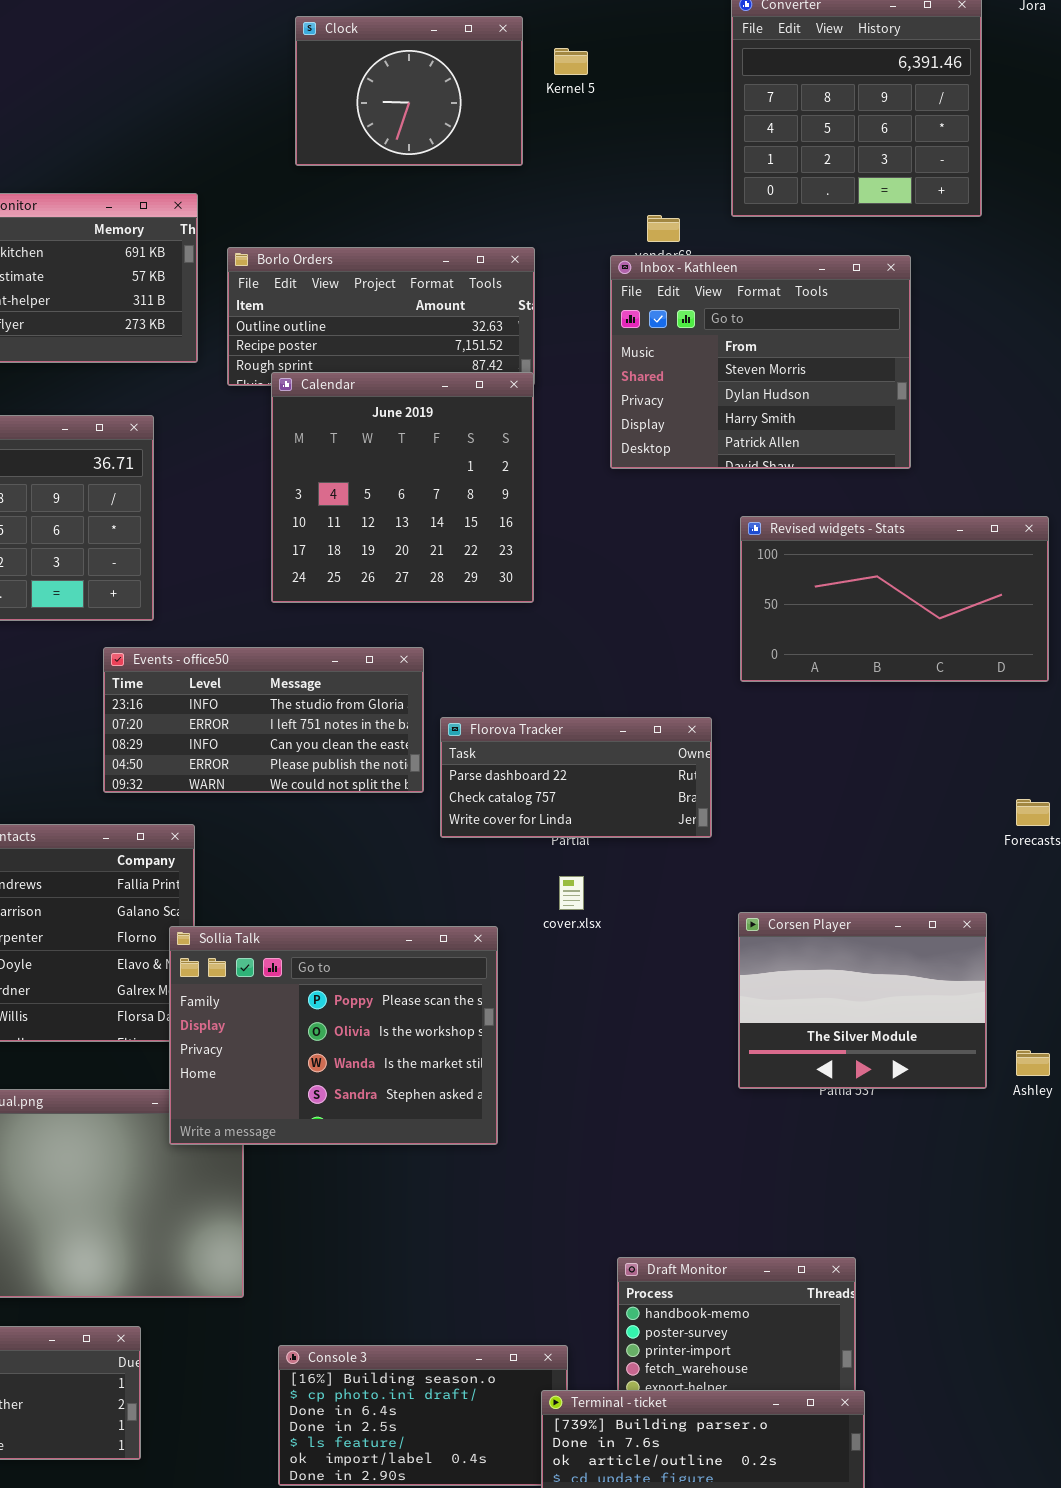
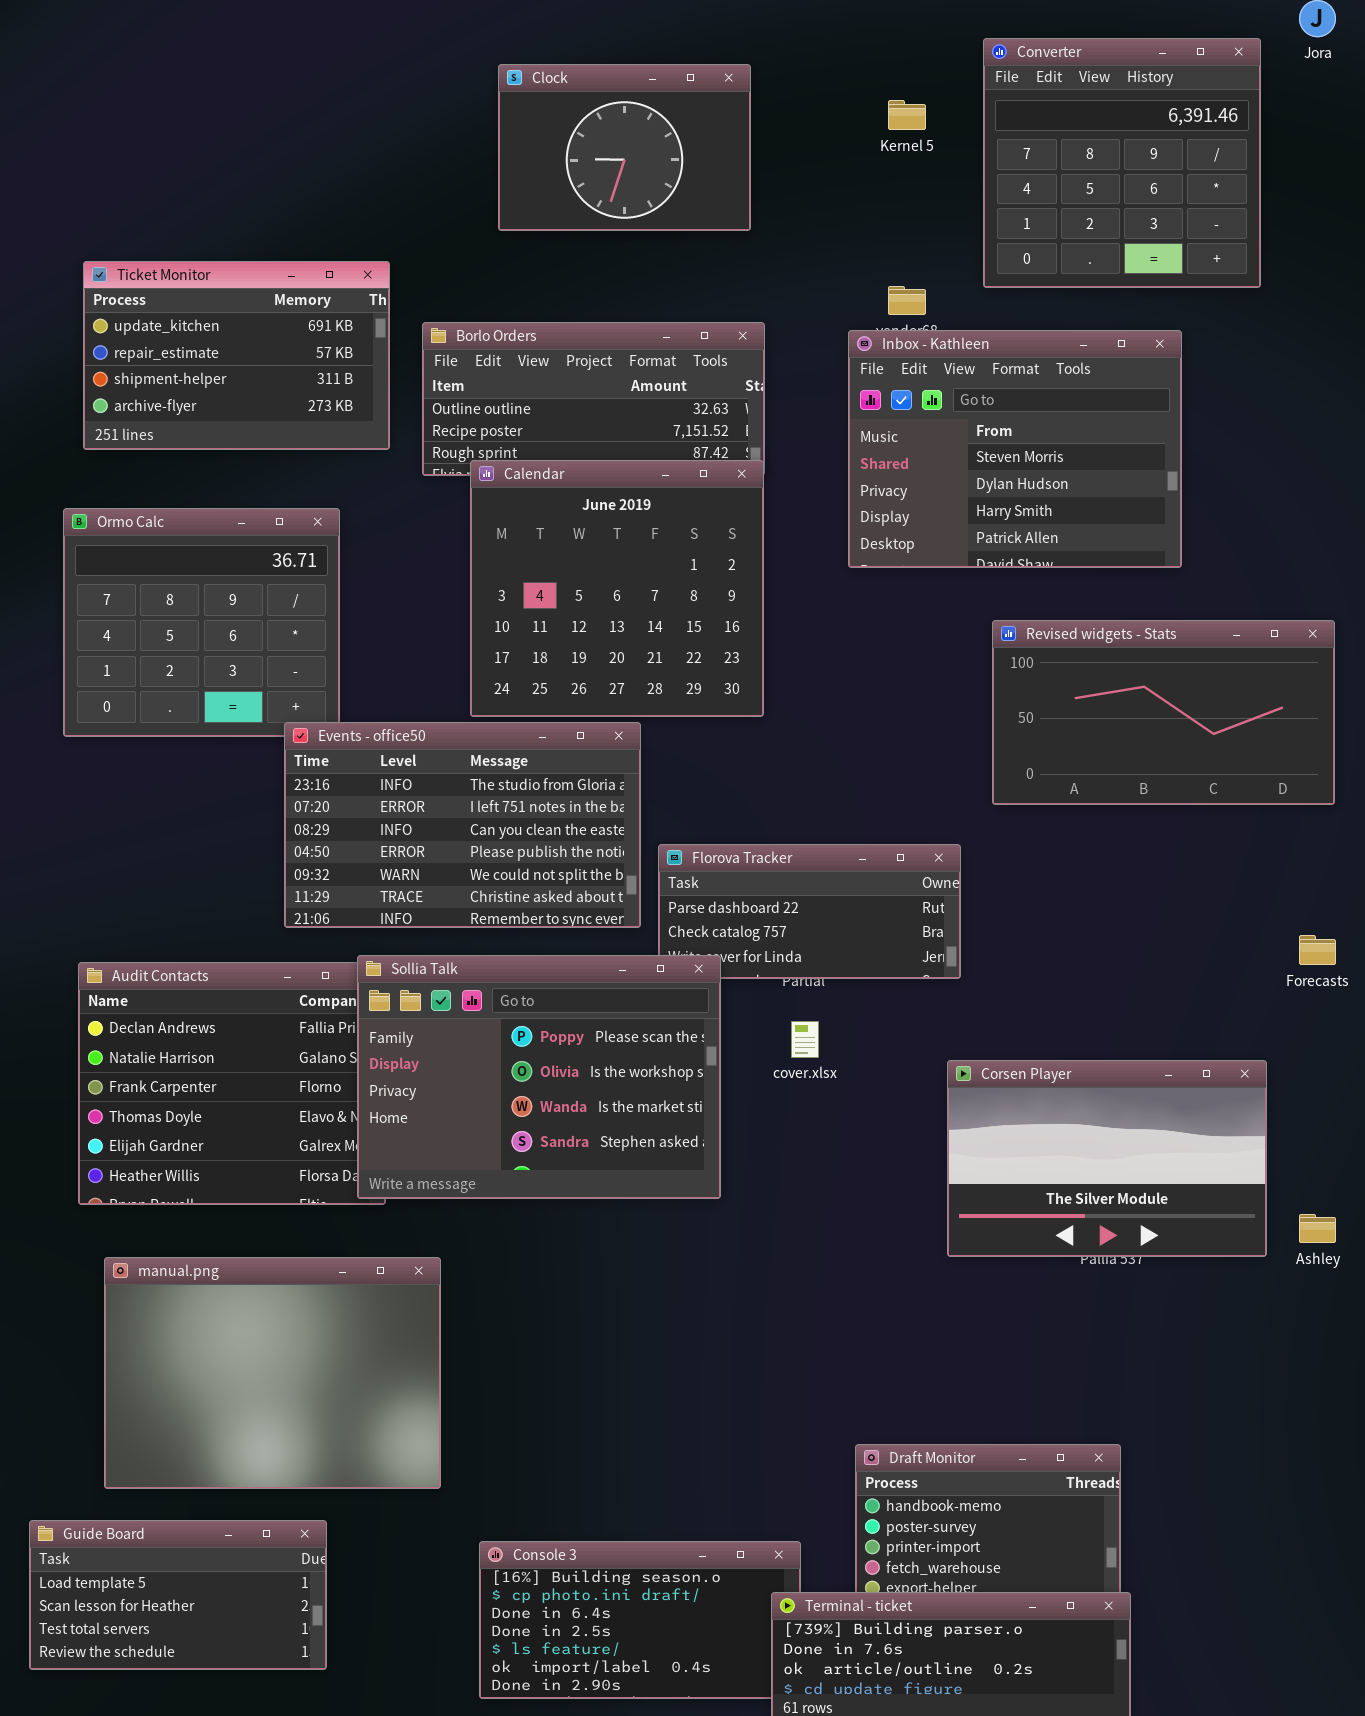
Kernel 5: [554,48,588,75] -> [888,100,926,130], moved
Events - office50: [103,647,424,793] -> [284,722,641,928], resized
Corsen Player: [738,912,987,1089] -> [947,1060,1267,1257], resized
Sollia Talk: [169,926,498,1145] -> [357,955,721,1199], moved

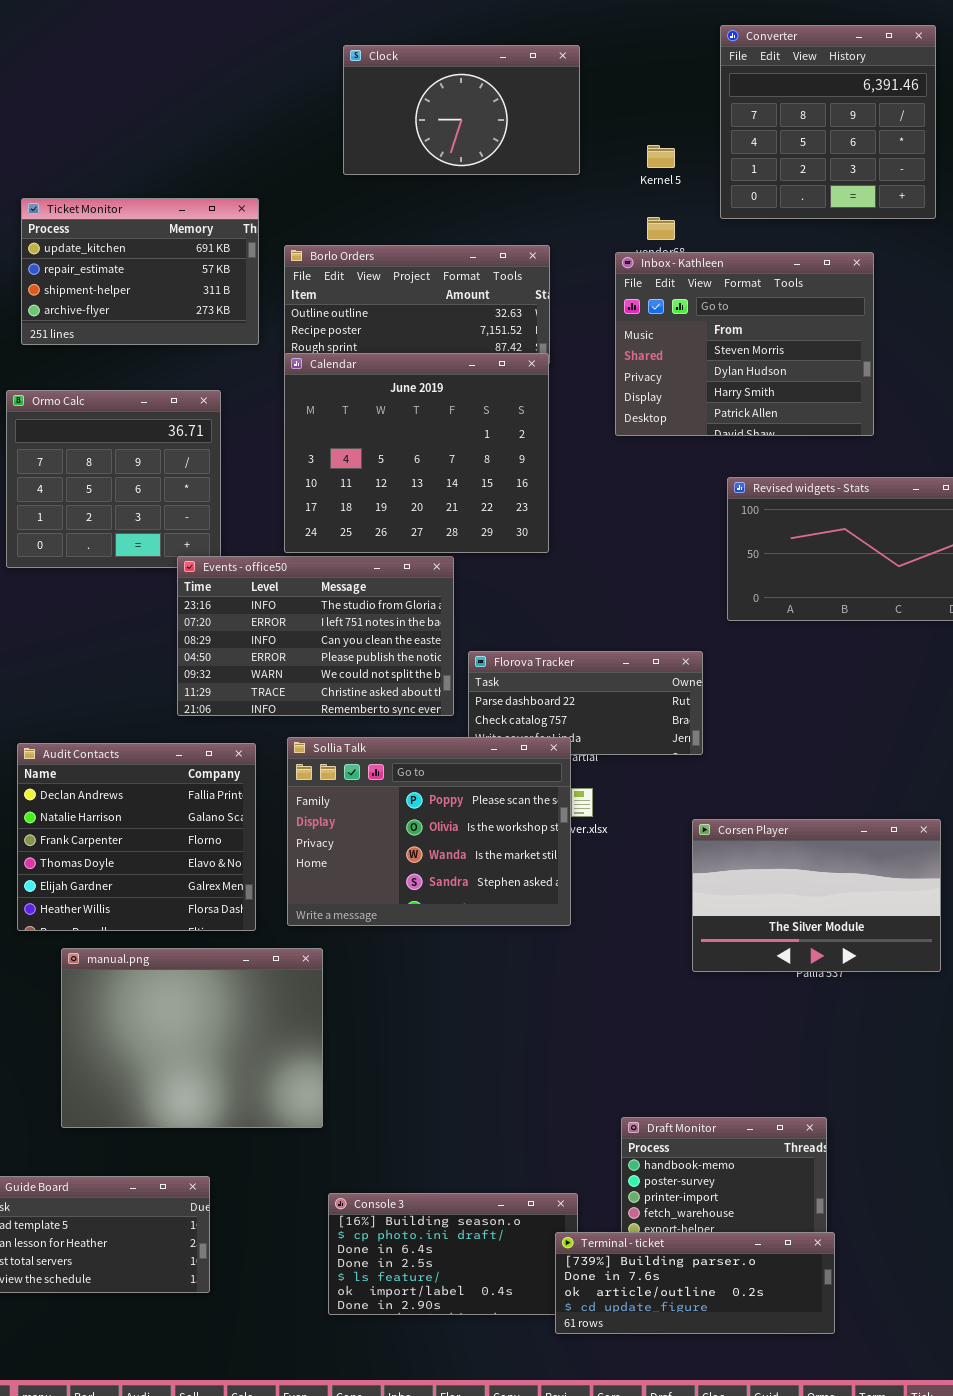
Clock: [498,64,751,231] -> [343,45,580,175], resized
Kernel 5: [888,100,926,130] -> [647,145,675,168], moved
Calendar: [470,460,764,717] -> [284,353,549,553], resized
Sollia Talk: [357,955,721,1199] -> [287,737,571,926], moved
manual.png: [104,1257,441,1489] -> [61,948,323,1128], moved

